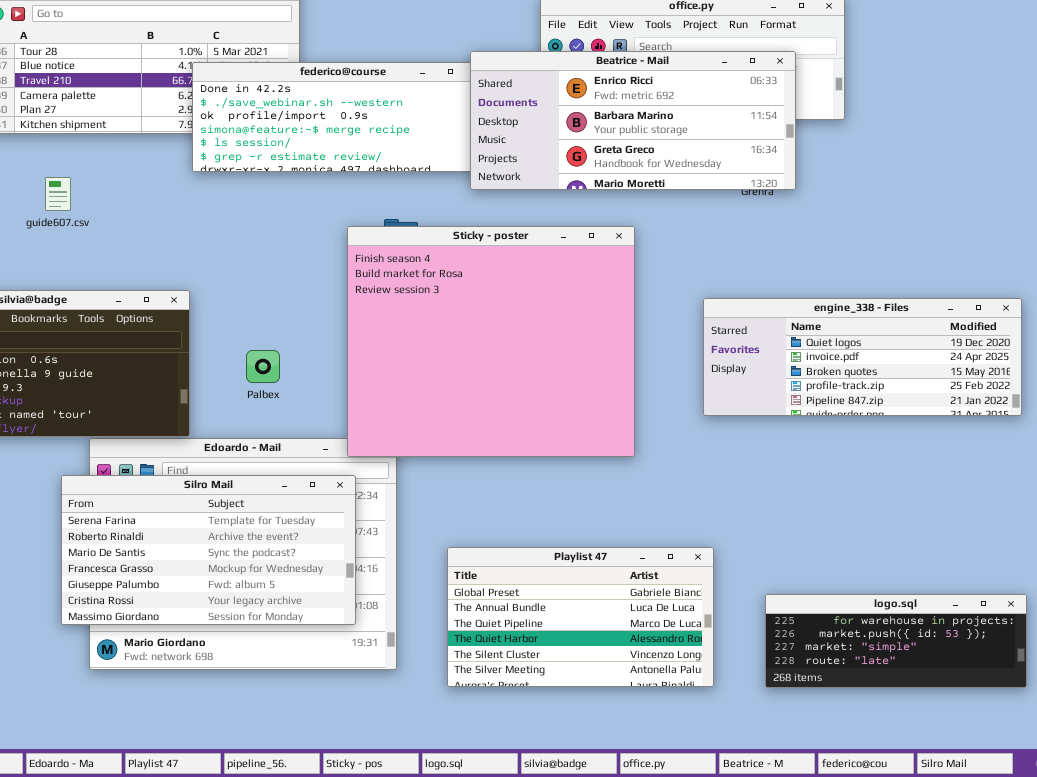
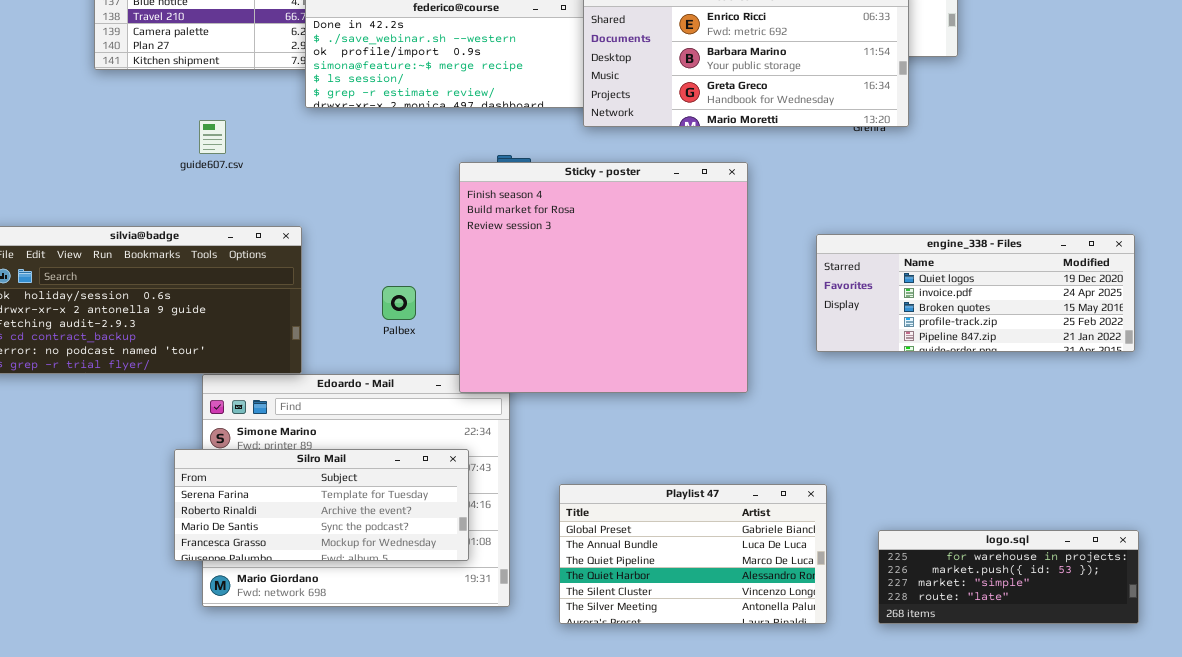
guide607.csv: [45,177,71,211] -> [199,120,226,154], moved
Palbex: [246,350,280,383] -> [382,286,416,320], moved
Silro Mail: [61,475,356,625] -> [174,449,469,561], resized

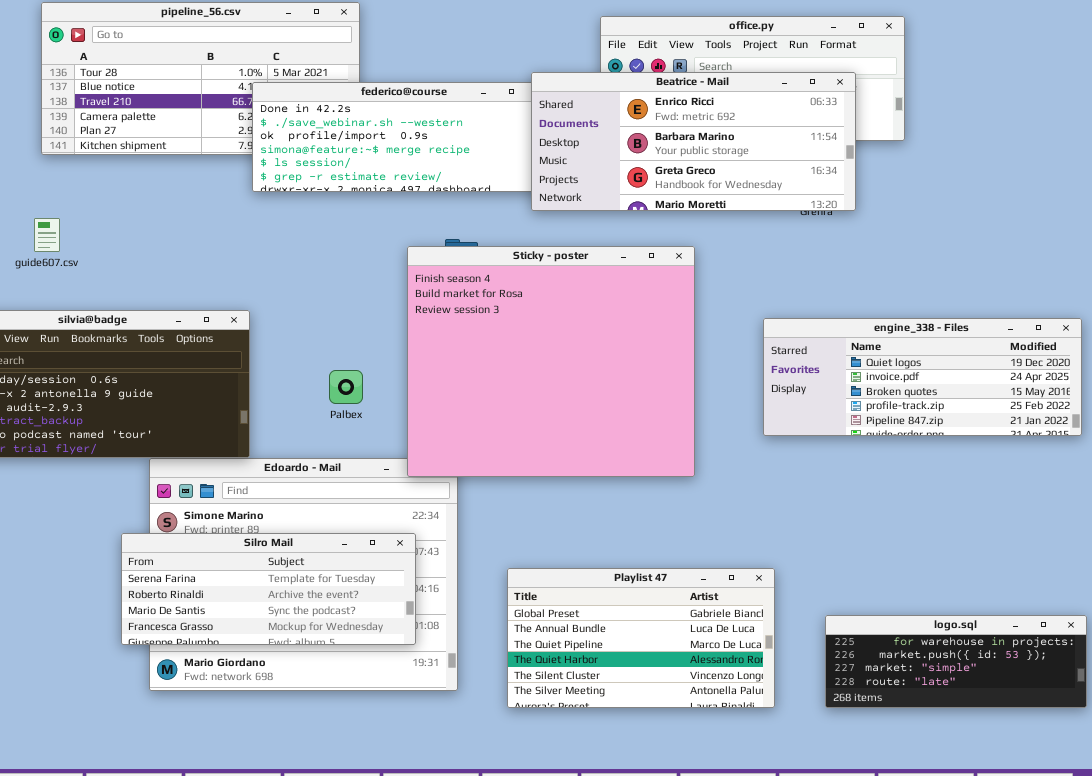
guide607.csv: [199,120,226,154] -> [34,218,60,252], moved

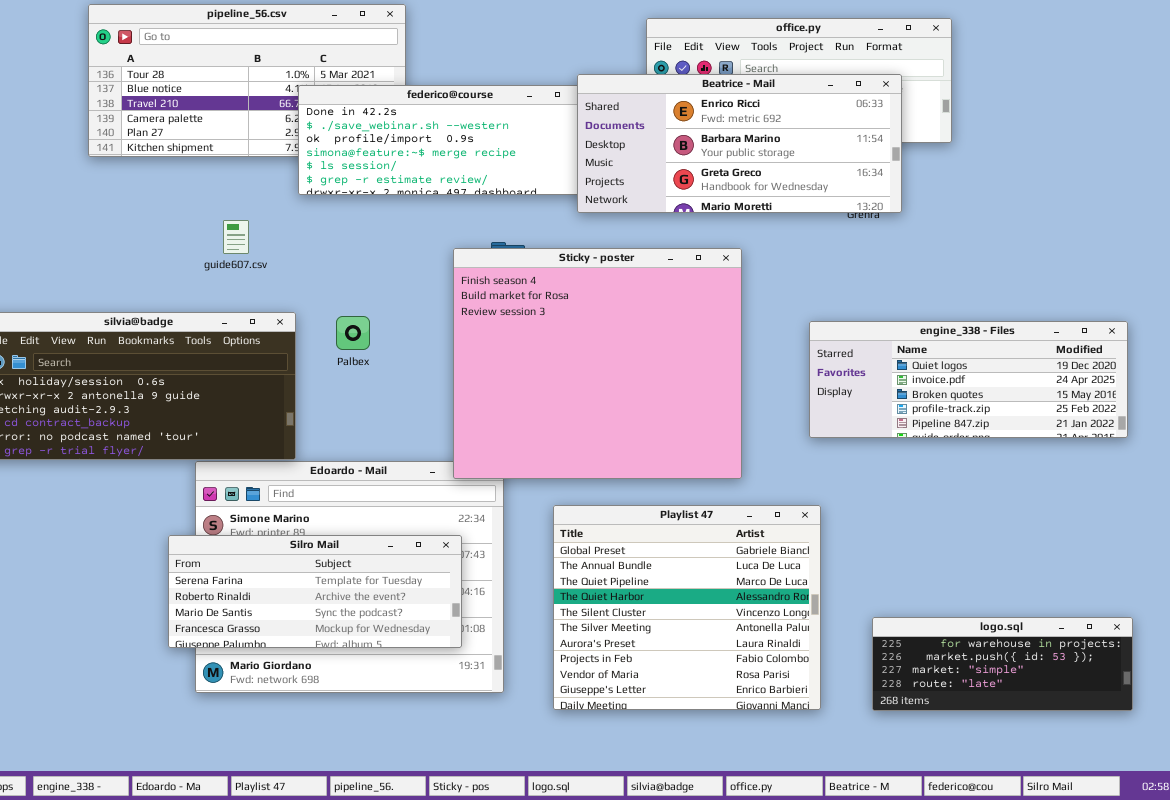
guide607.csv: [34,218,60,252] -> [223,220,249,254], moved
Palbex: [329,370,363,404] -> [336,316,370,350], moved
Playlist 47: [507,568,775,708] -> [553,505,821,710], resized

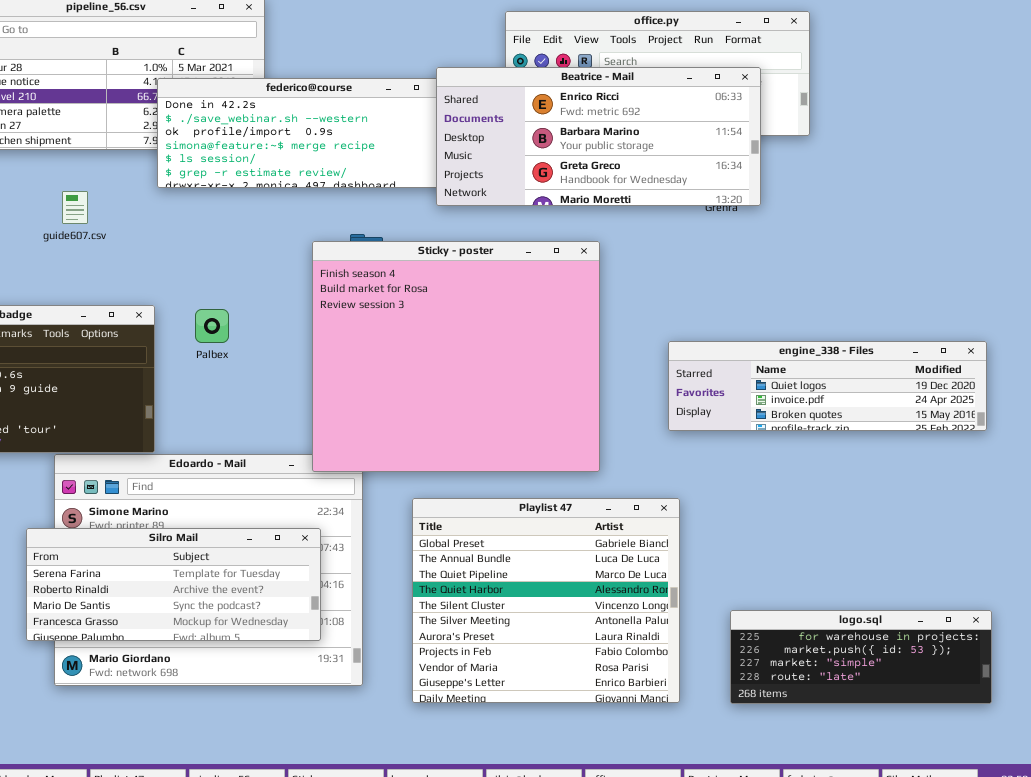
guide607.csv: [223,220,249,254] -> [62,191,88,224], moved
engine_338 - Files: [809,321,1128,438] -> [668,341,987,431], resized

